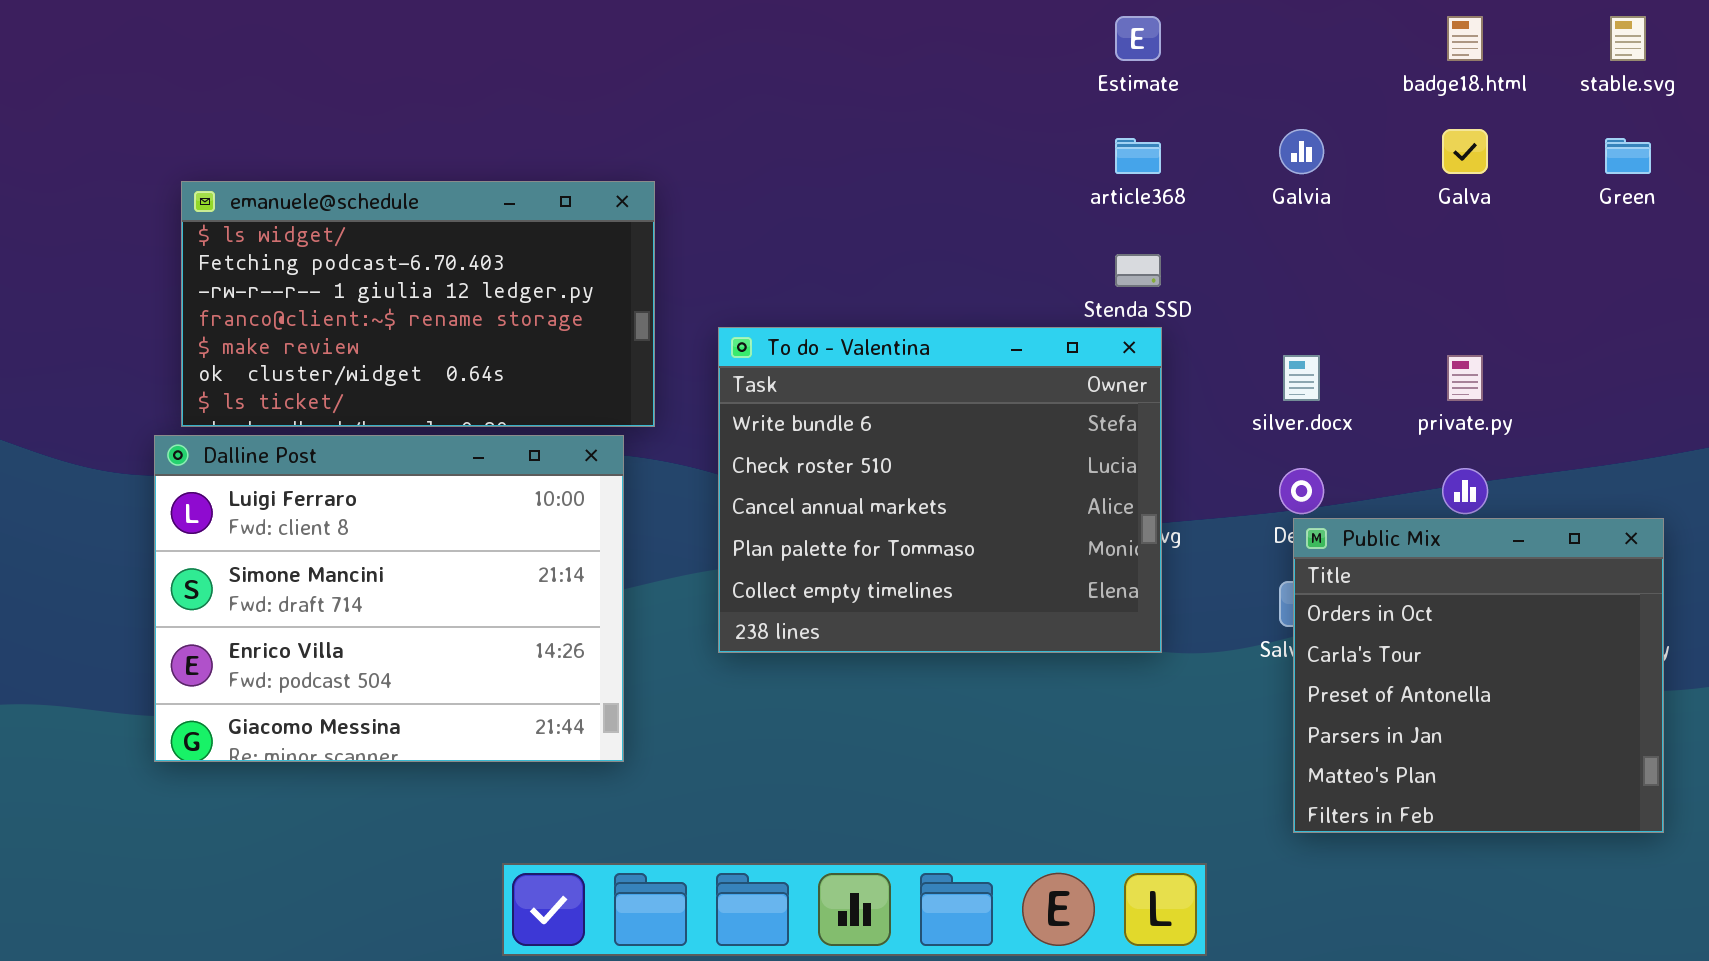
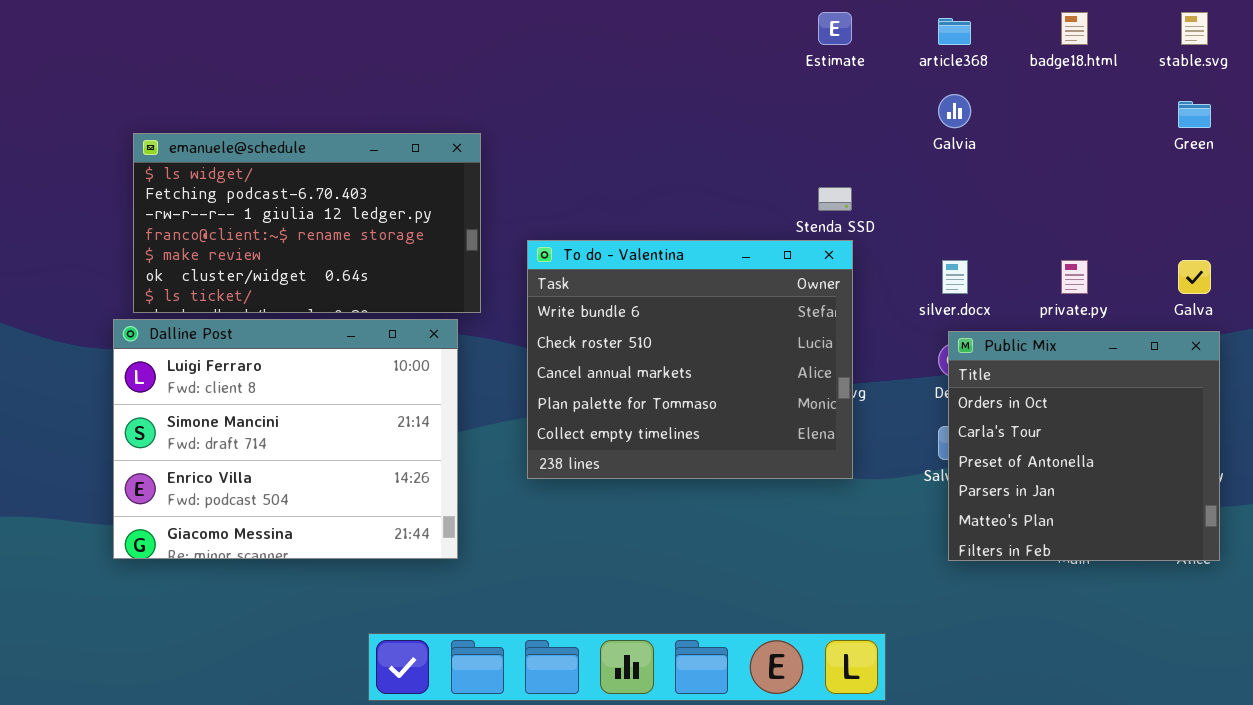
Galva: [1442,129,1488,174] -> [1178,260,1211,294], moved
article368: [1115,138,1161,174] -> [938,18,971,45], moved
Public Mix: [1293,518,1664,833] -> [948,331,1220,561], moved

